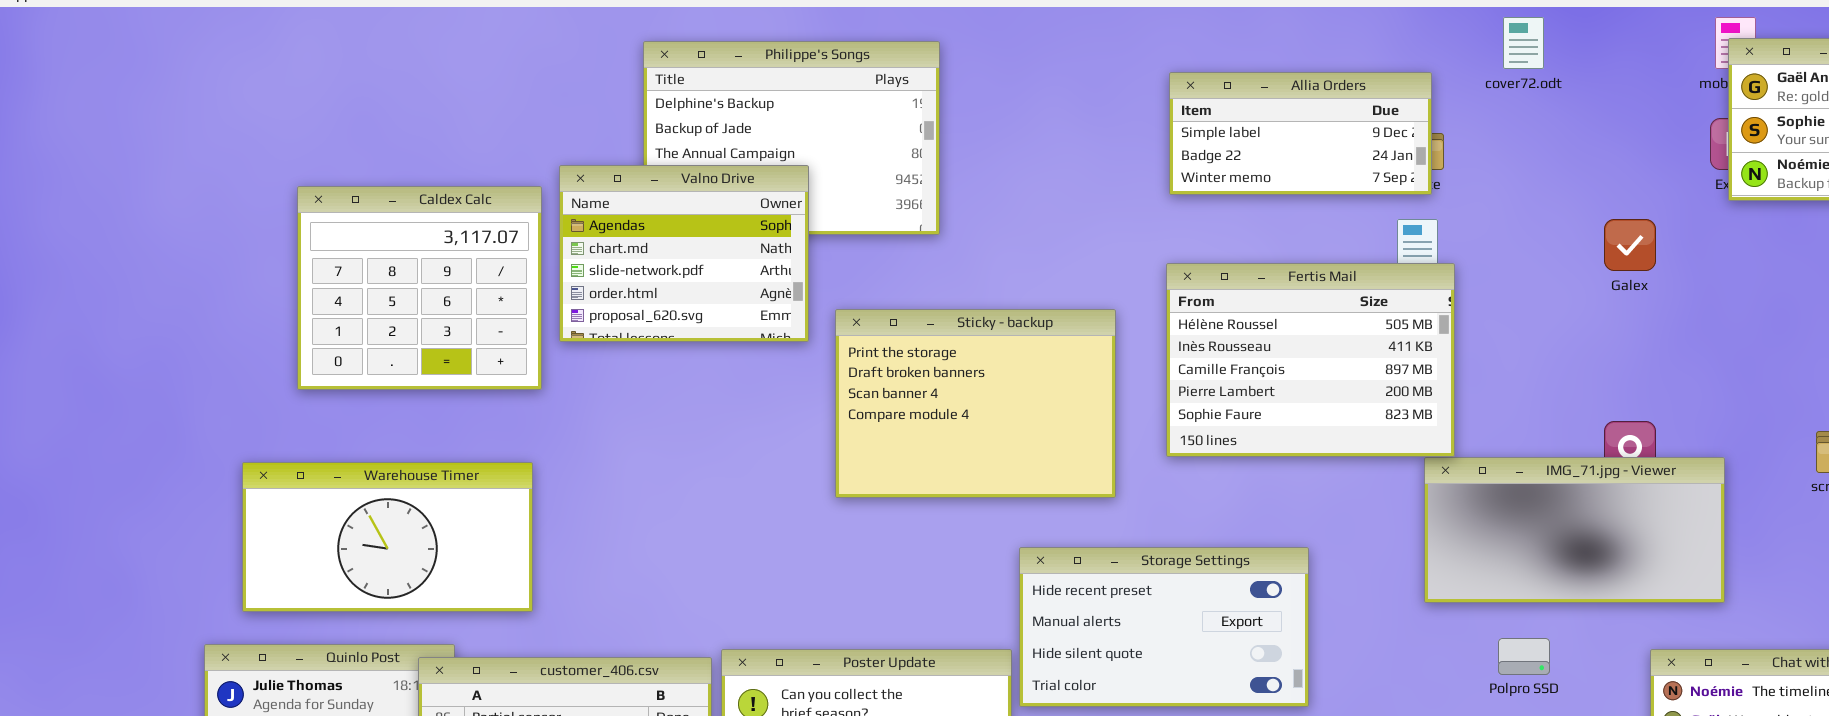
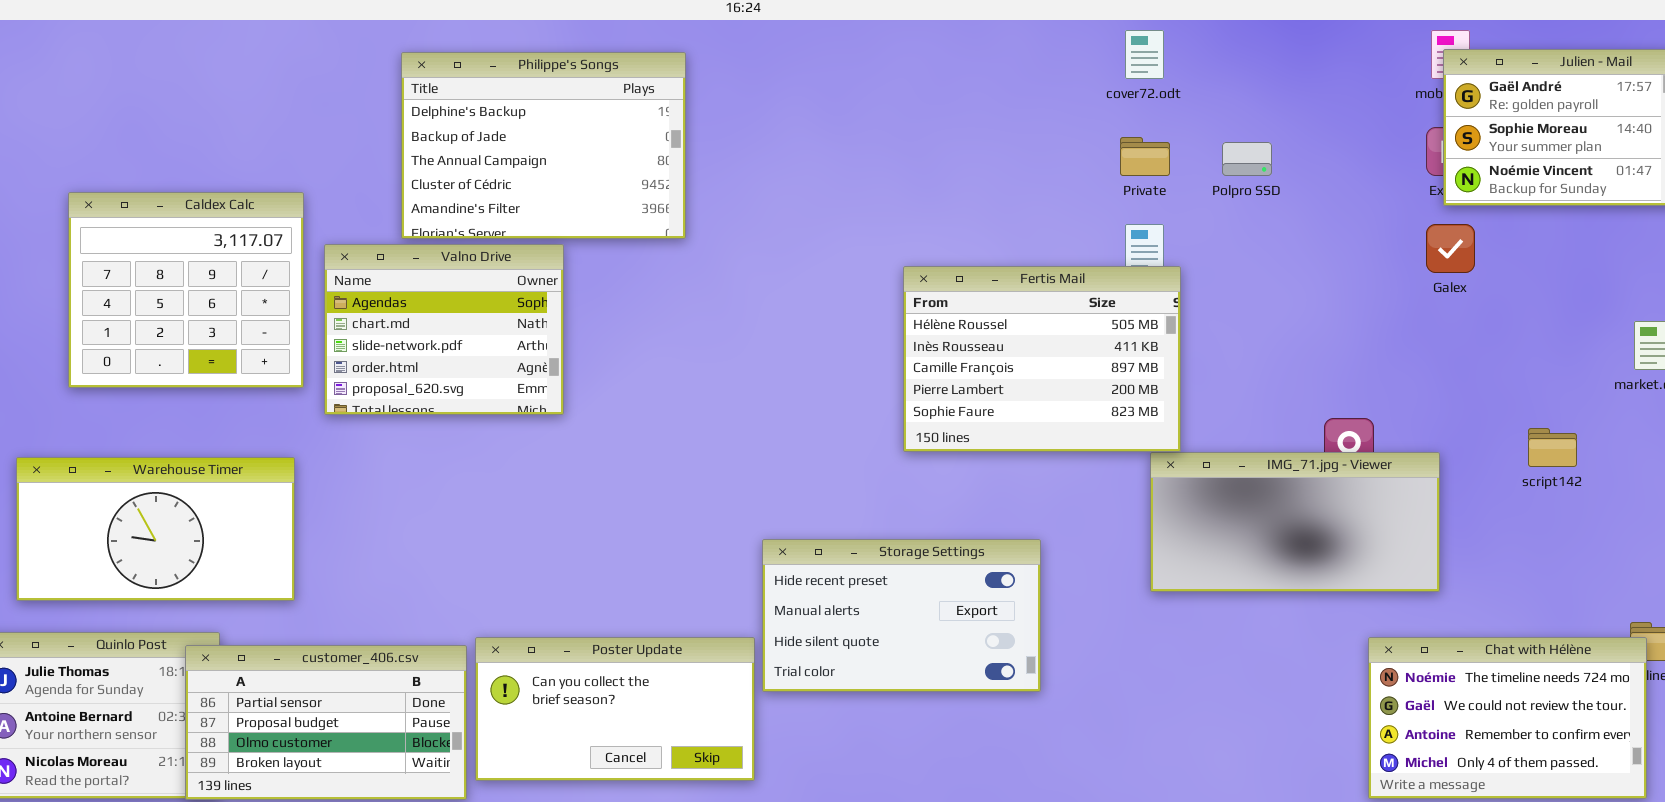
cover72.odt: [1503,17,1544,69] -> [1125,30,1164,79], moved
Allia Orders: [1169,72,1432,195] -> none, closed
Valno Drive: [559,165,809,342] -> [324,244,564,415], moved
Galex: [1604,219,1656,271] -> [1426,224,1475,273], moved
Sticky - backup: [835,309,1116,498] -> none, closed
Polpro SSD: [1498,638,1550,675] -> [1222,142,1272,176], moved

